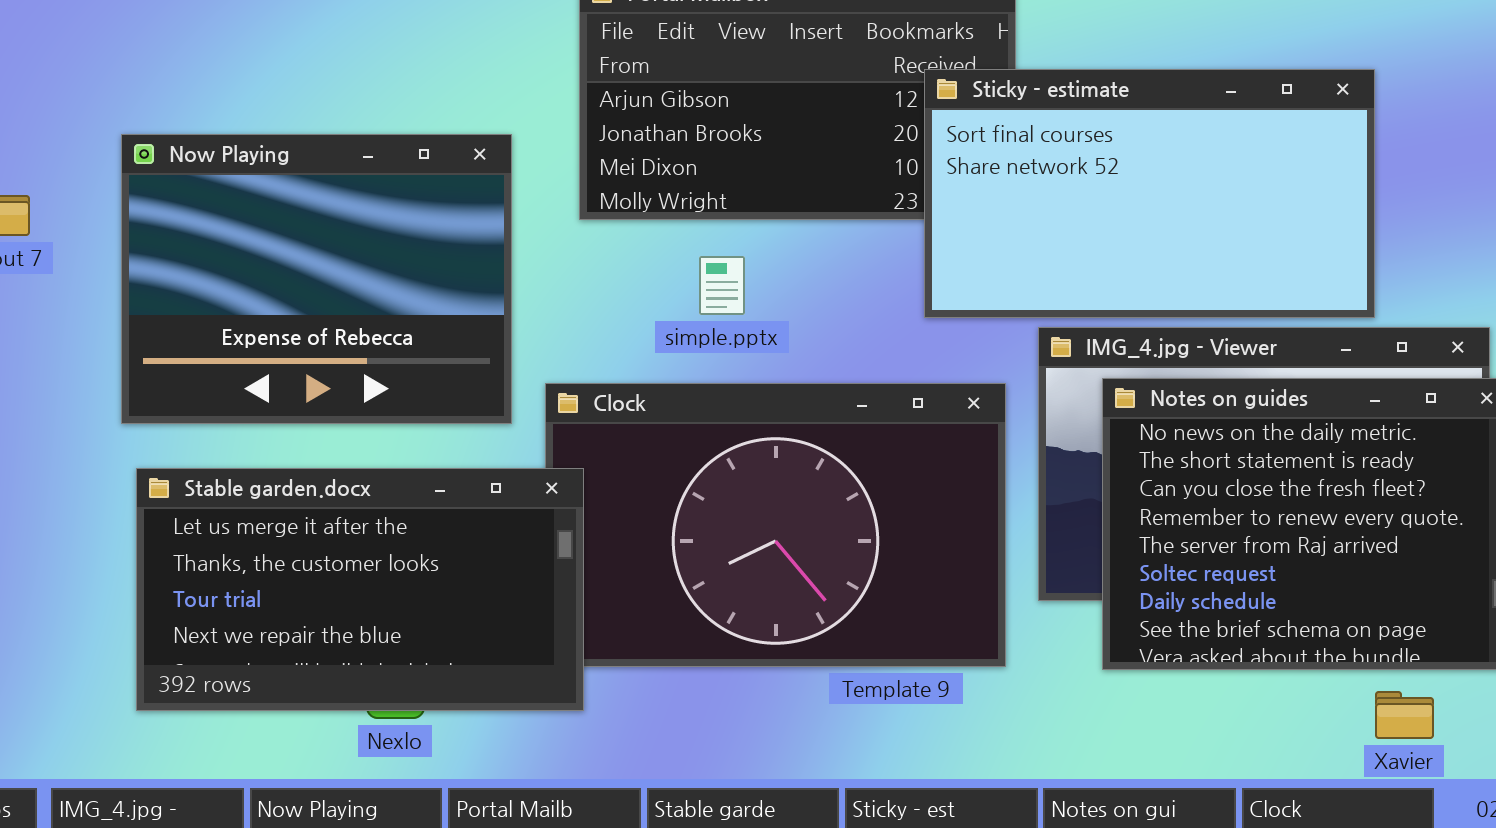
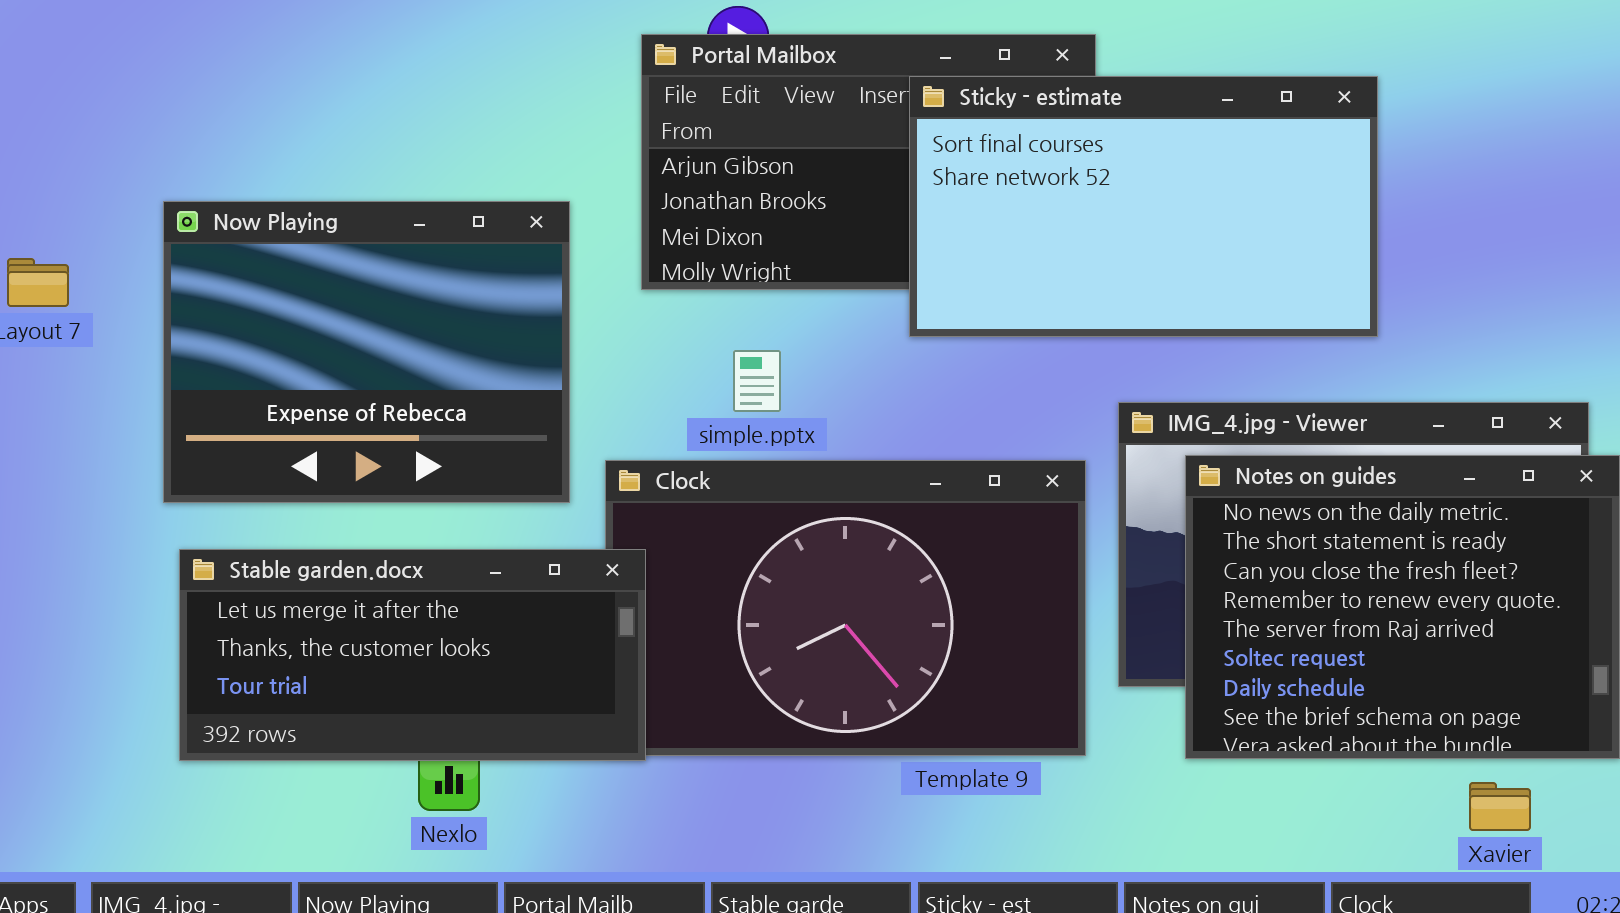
Sticky - estimate: [924,69,1375,318] -> [909,76,1378,337], moved
simple.pptx: [699,256,745,315] -> [733,350,781,412], moved
Stable garden.docx: [136,468,584,711] -> [179,549,646,761], resized

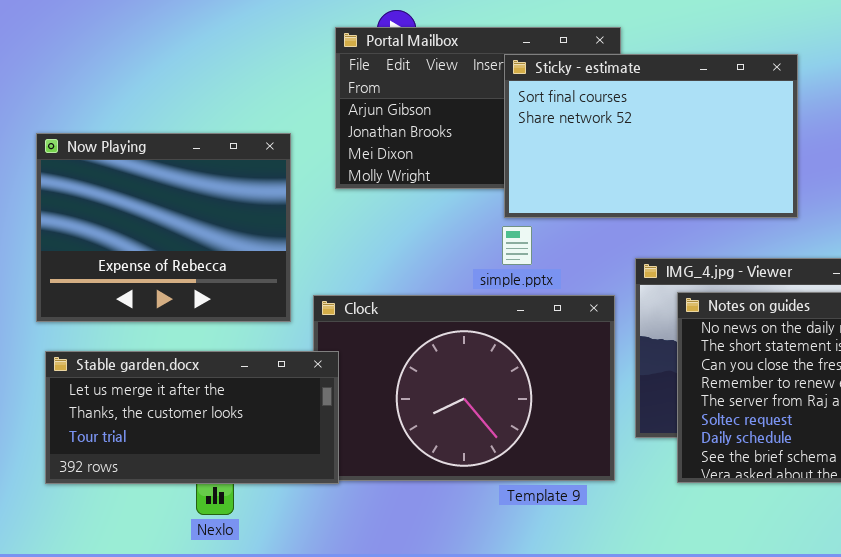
simple.pptx: [733,350,781,412] -> [502,226,532,265], moved

